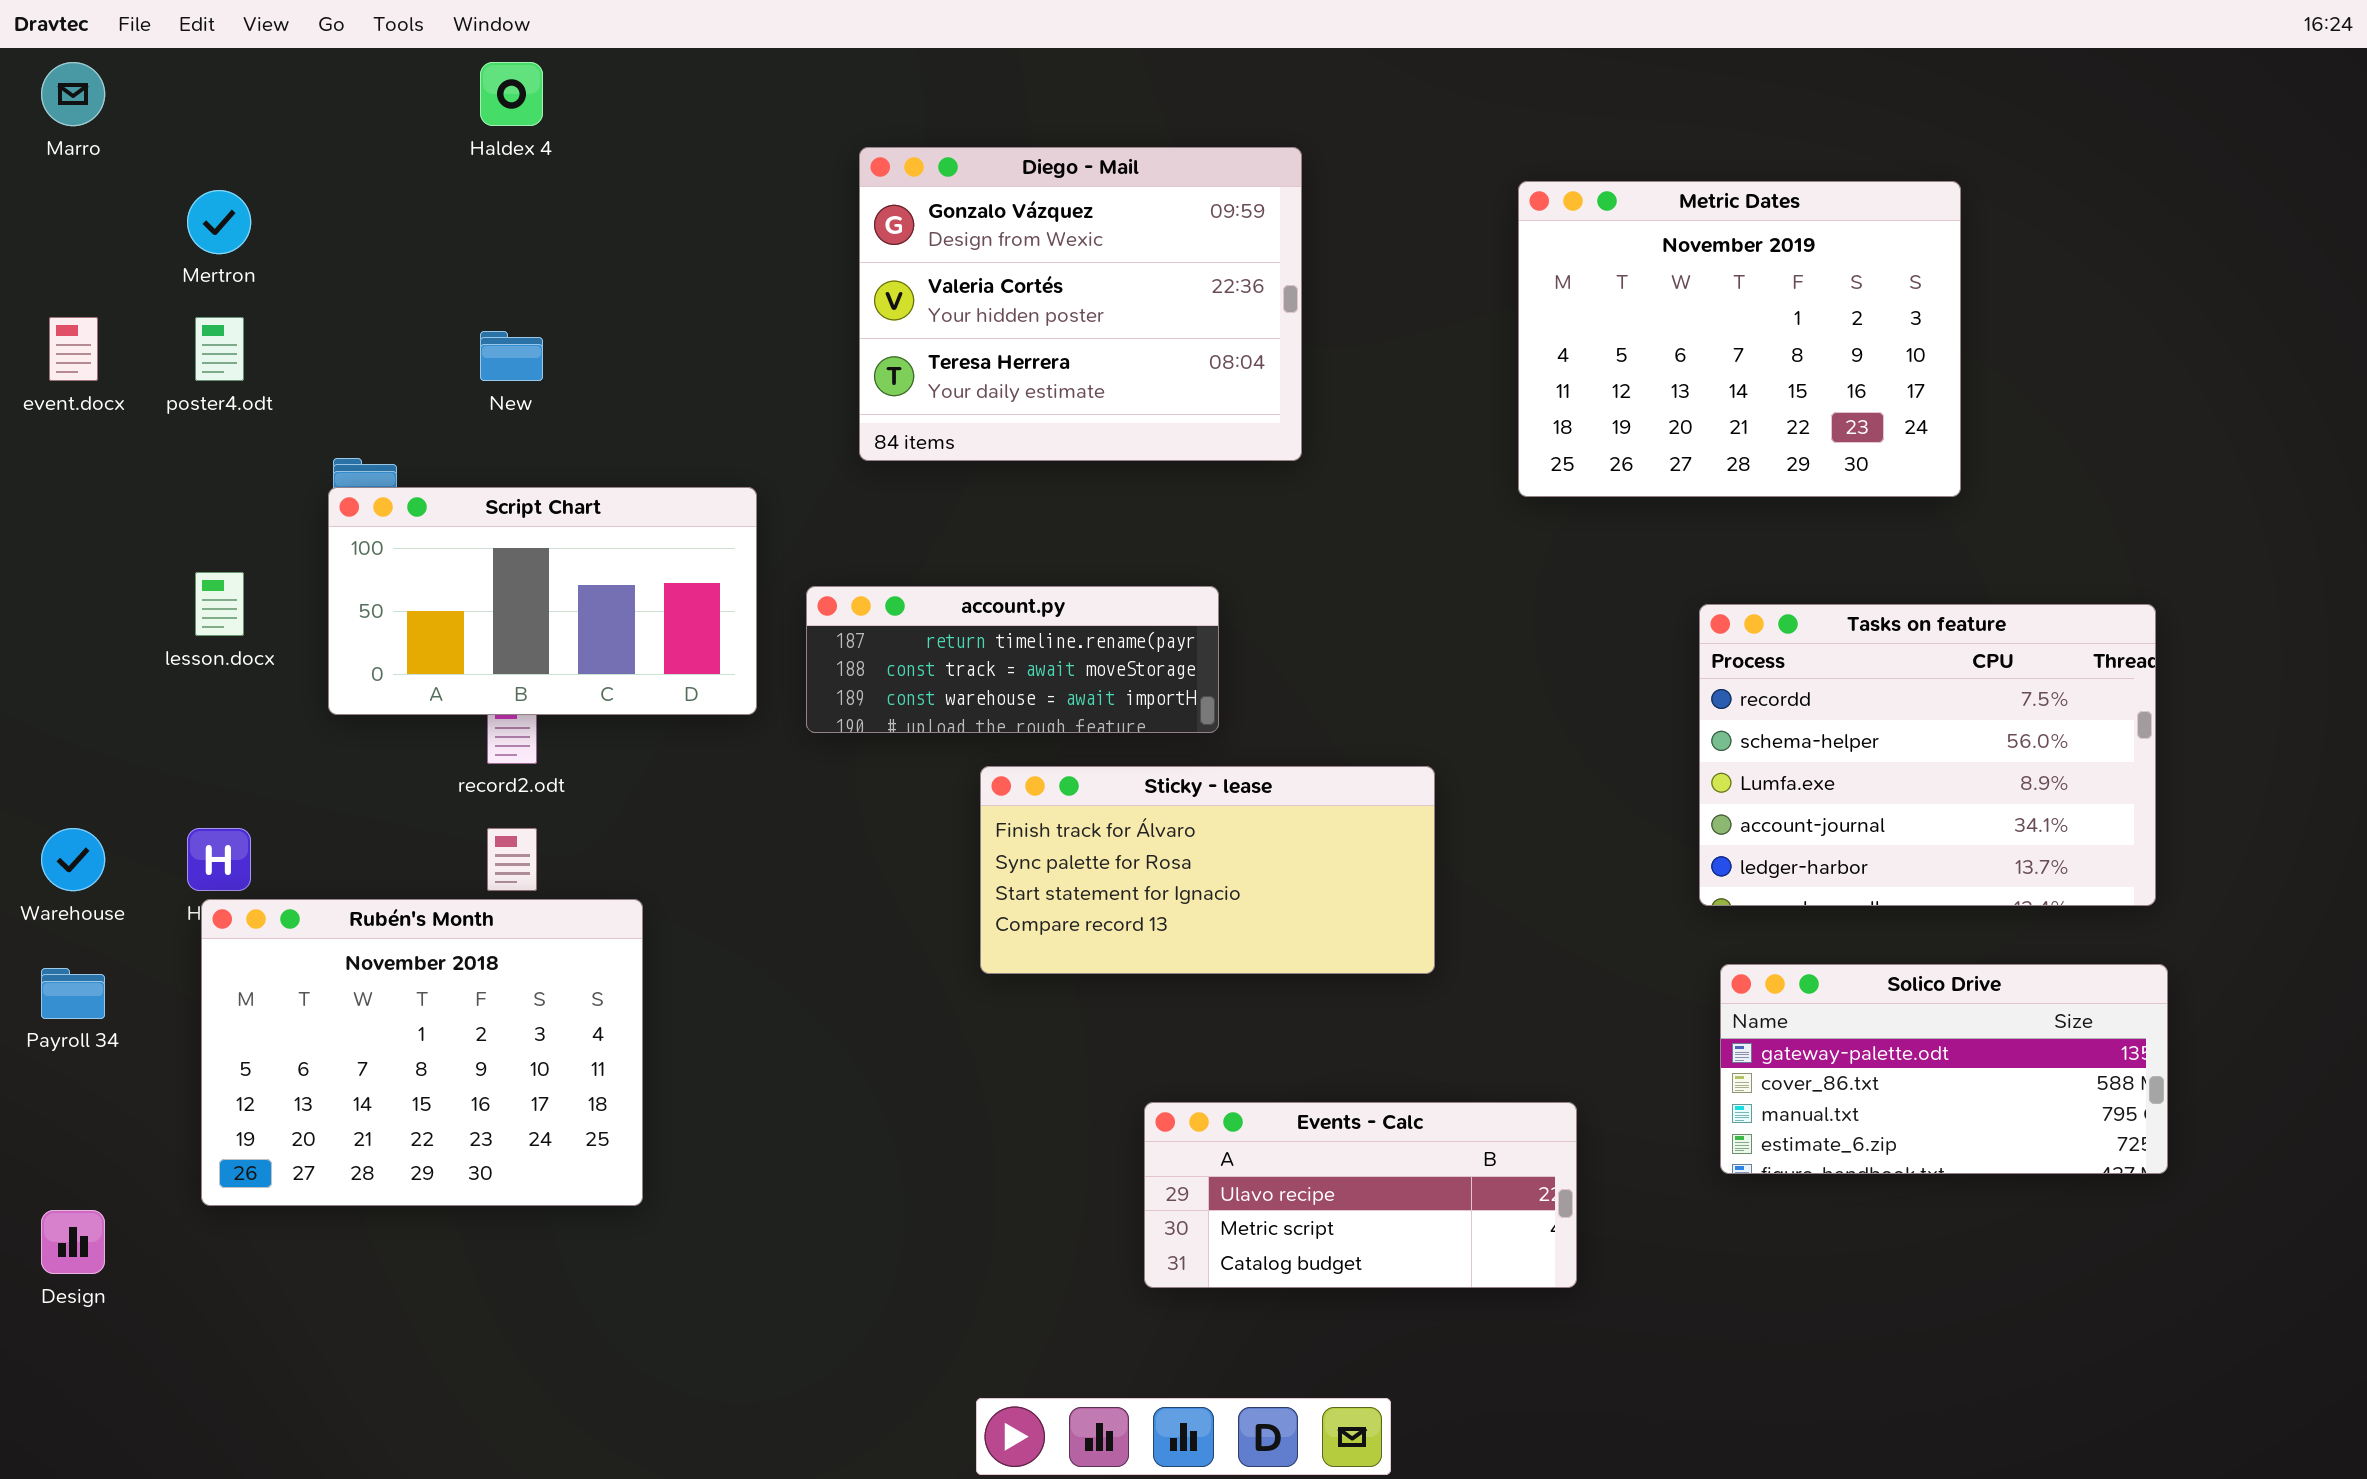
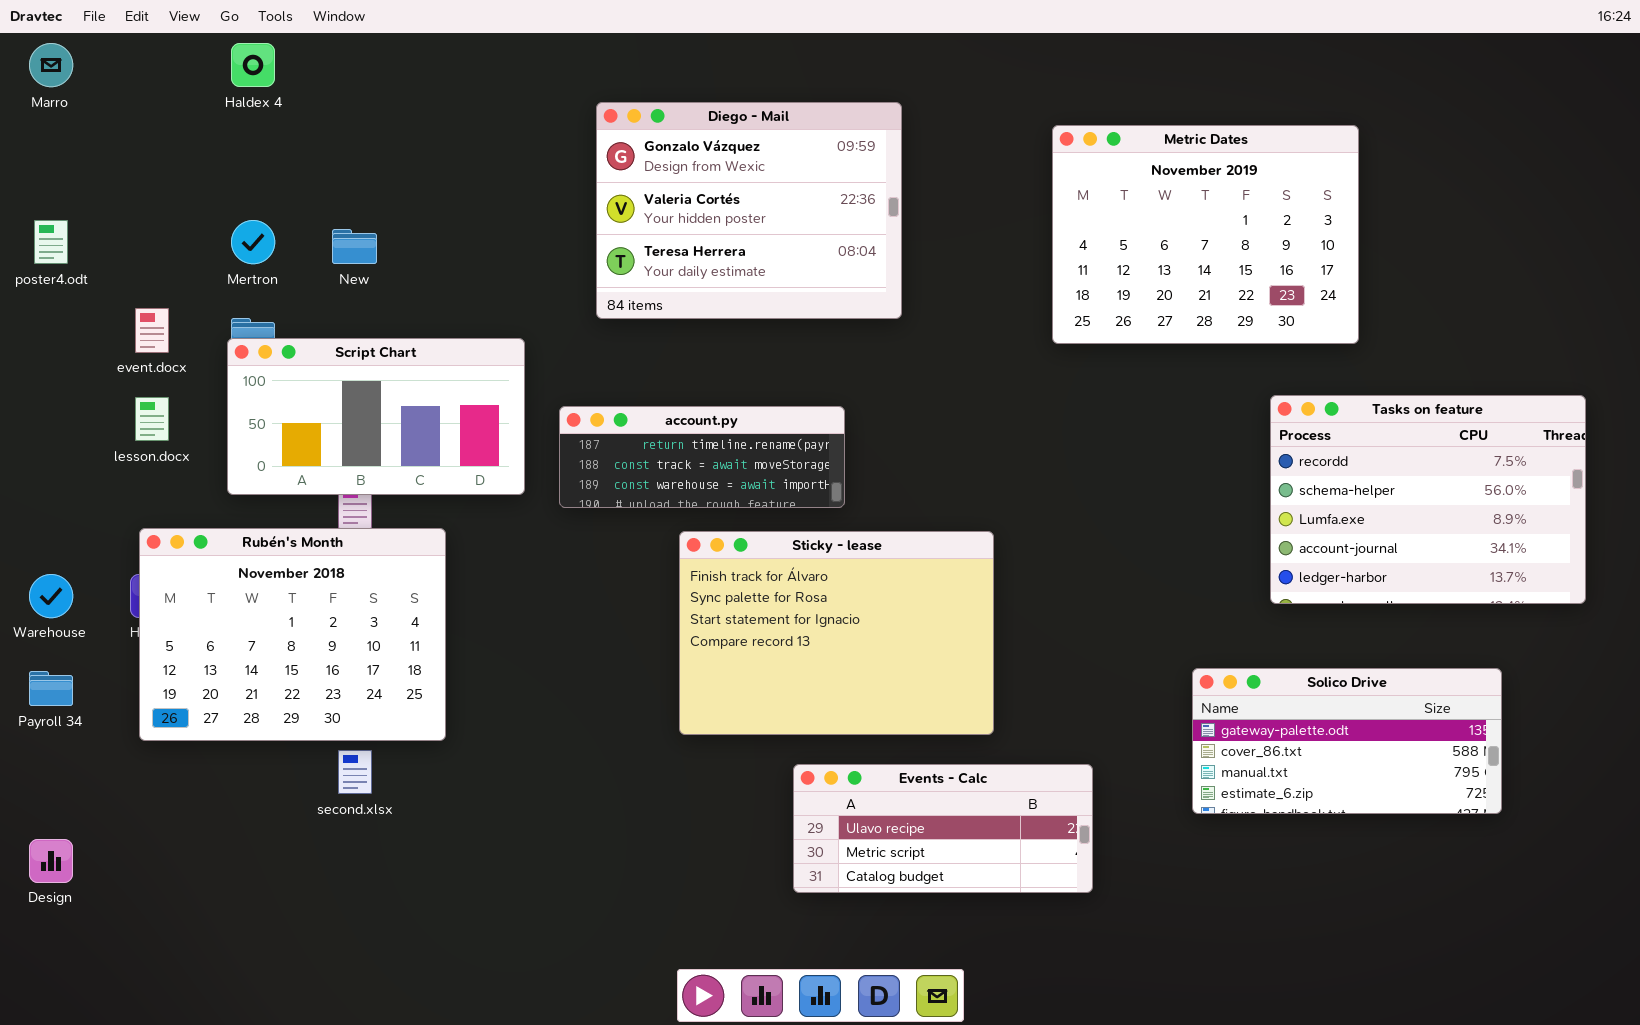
Haldex 4: [480,62,543,126] -> [231,43,275,87], moved
Mertron: [187,190,251,254] -> [231,220,275,264], moved
event.docx: [49,317,98,381] -> [135,308,169,353], moved
poster4.odt: [195,317,244,381] -> [34,220,68,264], moved
Tasks on feature: [1699,604,2156,906] -> [1270,395,1586,604], moved
Sticky - lease: [980,766,1435,974] -> [679,531,994,735], resized
Rubén's Month: [201,899,643,1206] -> [139,528,446,741], moved

